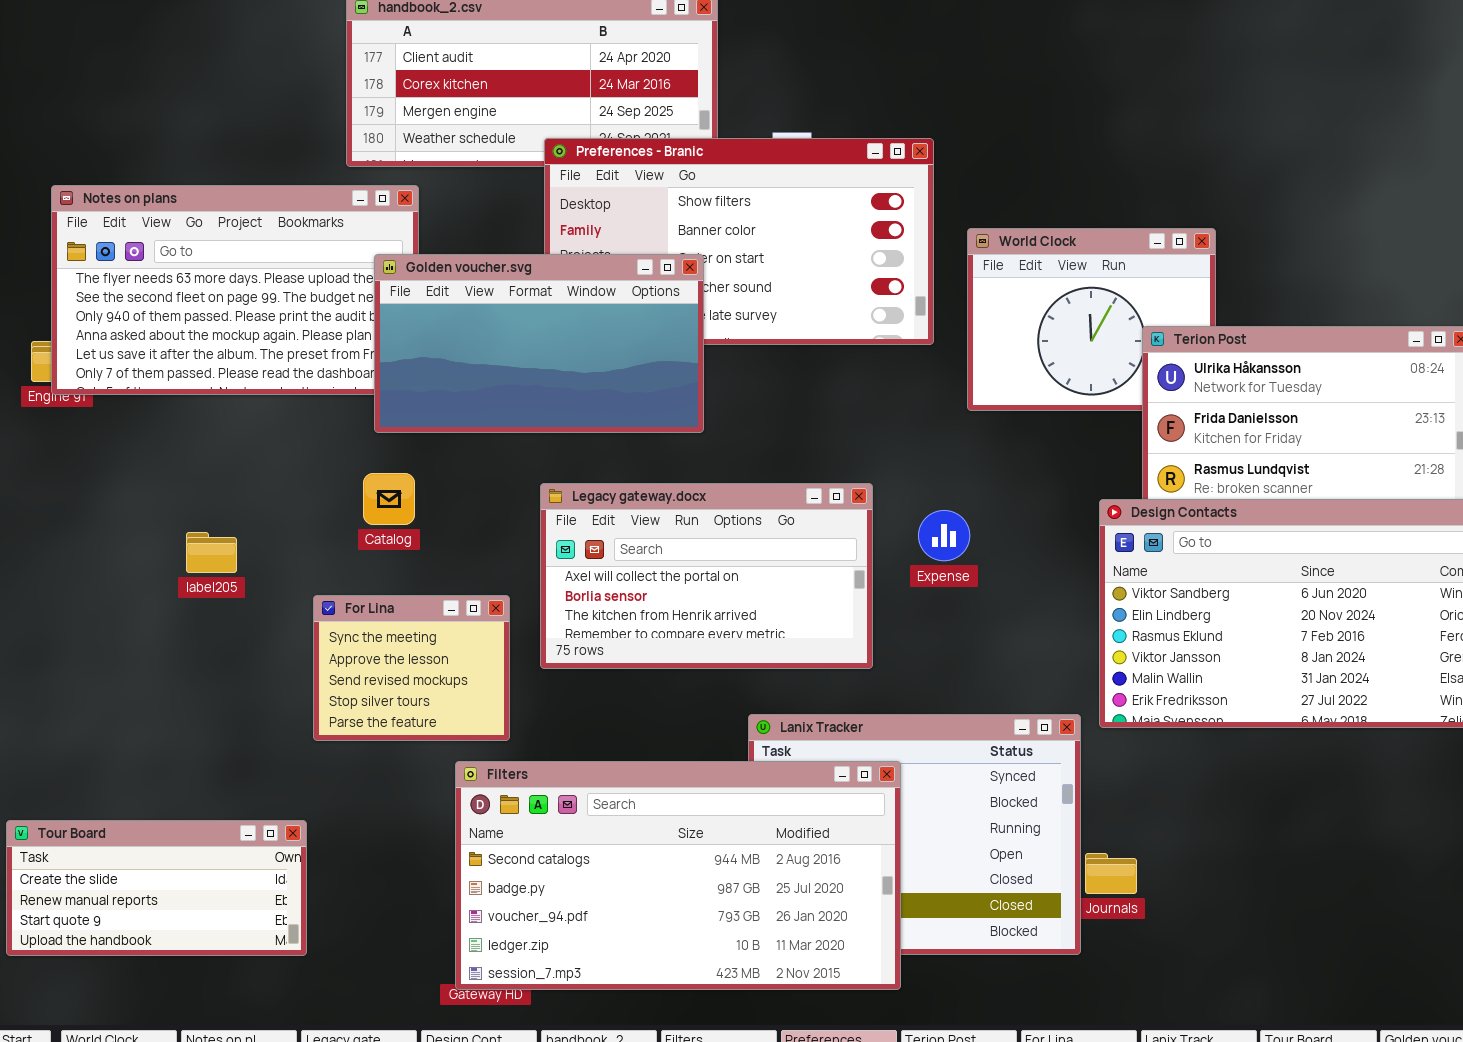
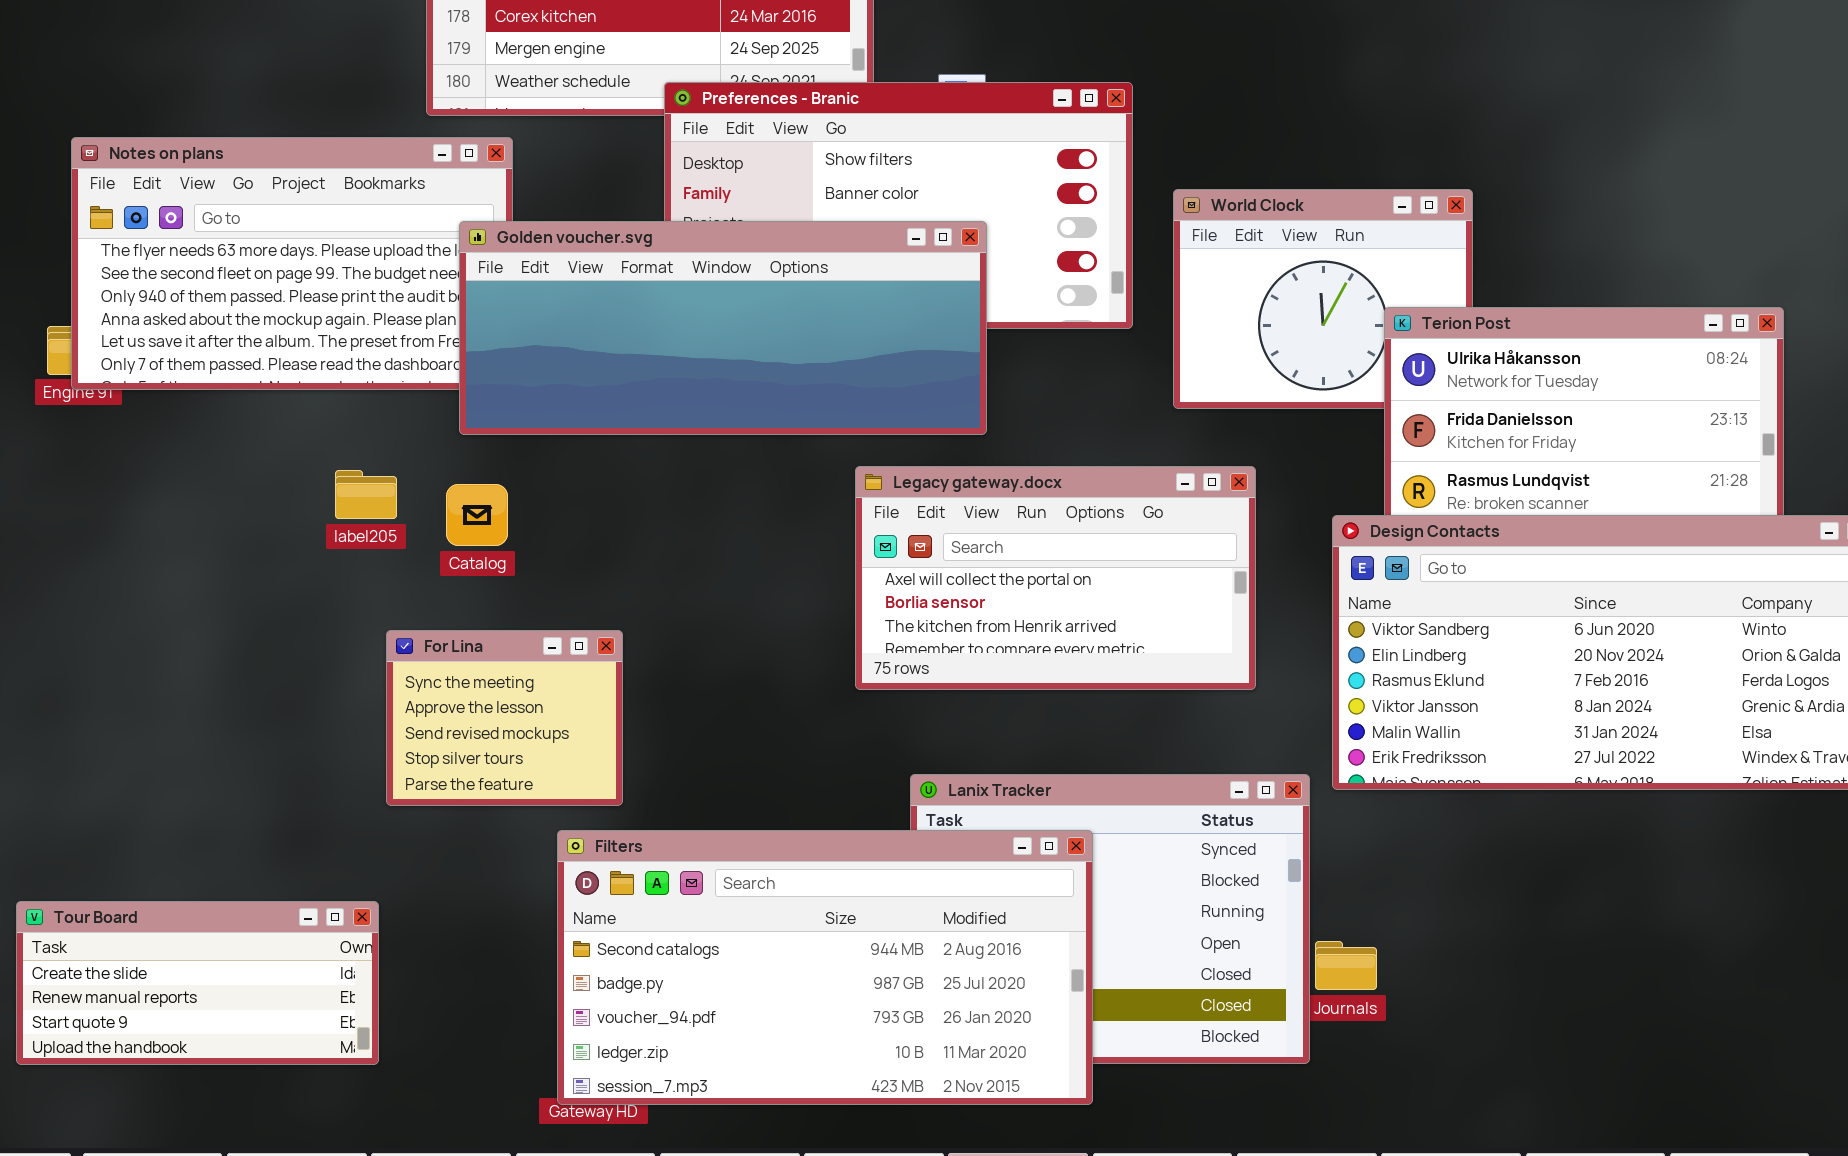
Golden voucher.svg: [374,254,704,433] -> [459,221,987,435], resized
Legacy gateway.docx: [540,483,873,669] -> [855,466,1256,690], moved
label205: [186,532,237,573] -> [335,470,397,519], moved

